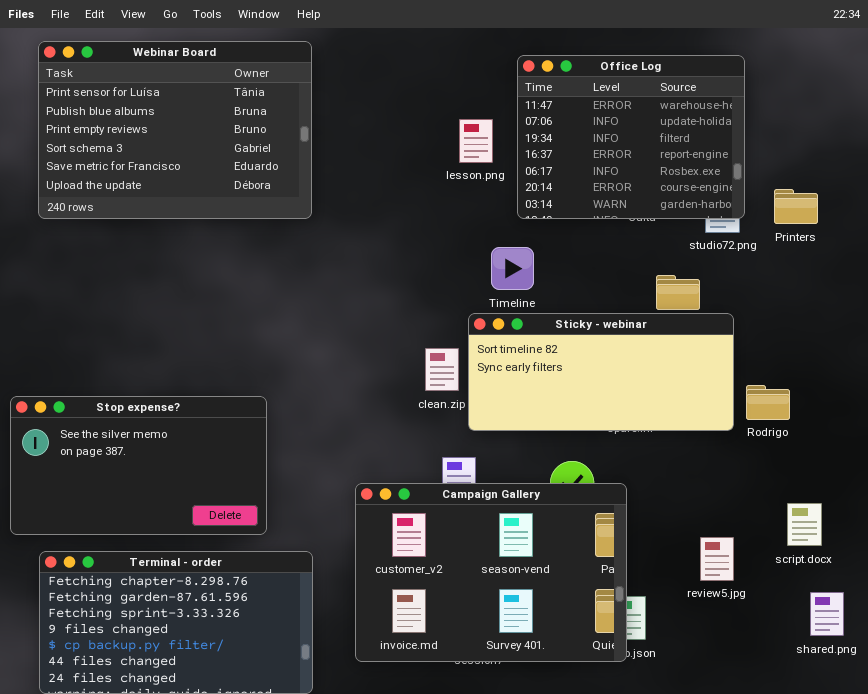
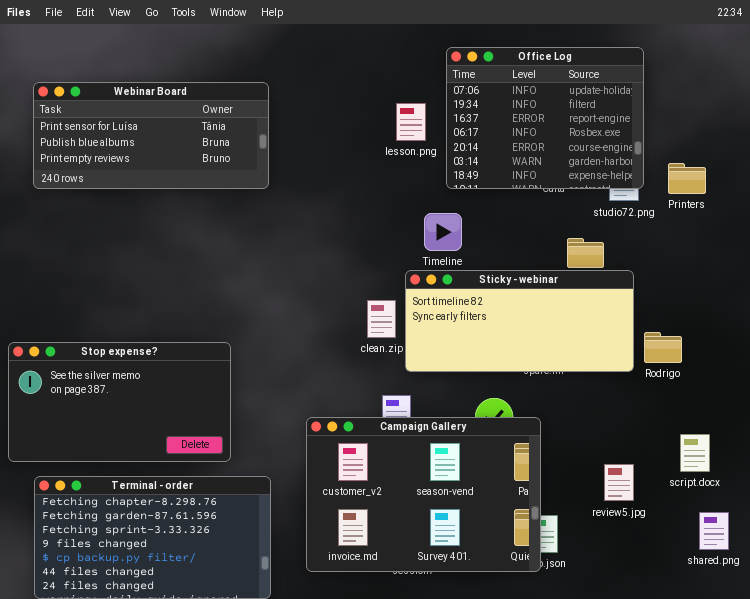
Webinar Board: [38,41,312,219] -> [33,82,269,189], resized
Office Log: [517,55,745,219] -> [446,47,644,189], scrolled down 1 row

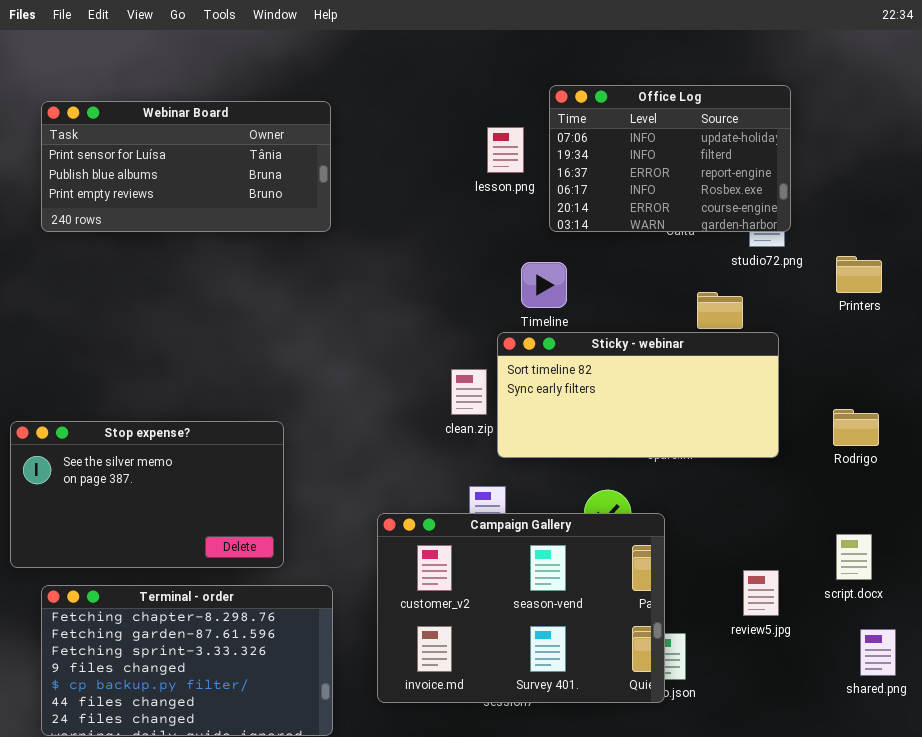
Office Log: [446,47,644,189] -> [549,85,791,232], resized
Printers: [668,163,706,194] -> [836,256,882,293], moved
Rodrigo: [644,332,682,363] -> [833,409,879,446], moved

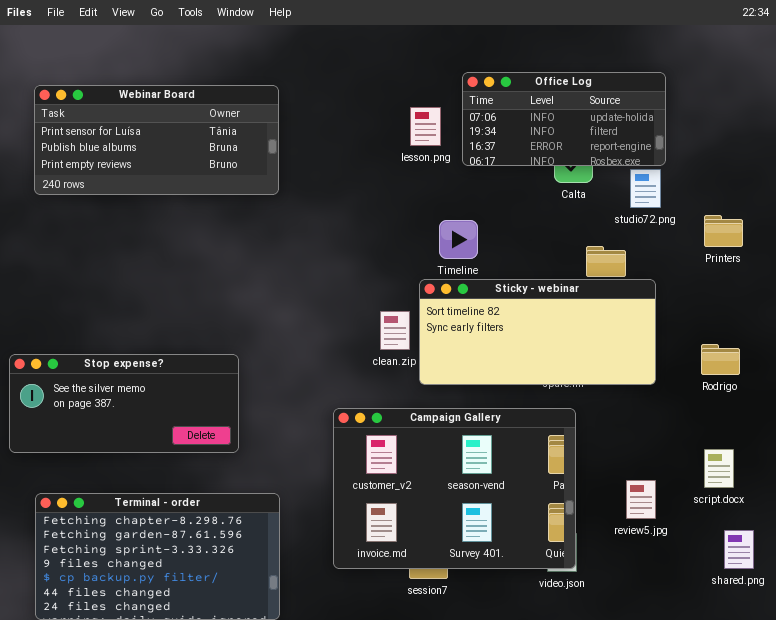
Office Log: [549,85,791,232] -> [462,72,666,166], resized
Stop expense?: [10,421,284,568] -> [9,354,239,453], resized
Campaign Gallery: [377,513,665,703] -> [333,408,576,569], moved

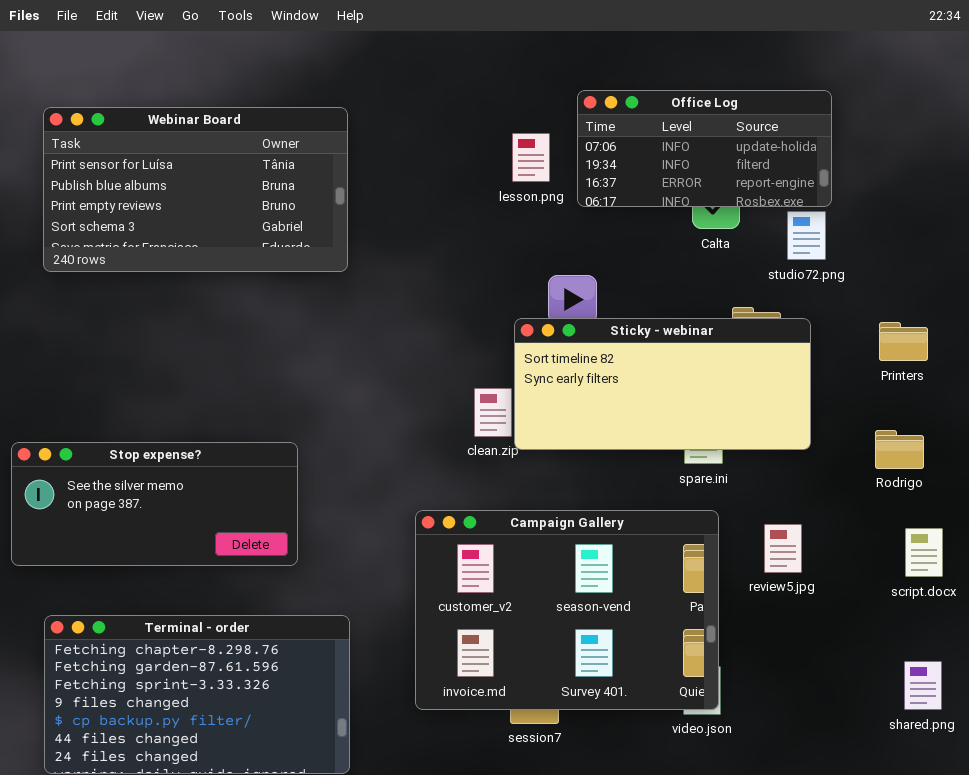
Webinar Board: [34,85,279,195] -> [43,107,348,272], resized
Printers: [704,215,743,247] -> [879,322,928,361], moved
Sticky - webinar: [419,279,656,385] -> [514,318,811,450], moved
script.docx: [704,449,734,488] -> [905,528,943,577], moved
review5.jpg: [626,480,656,519] -> [764,524,802,573], moved

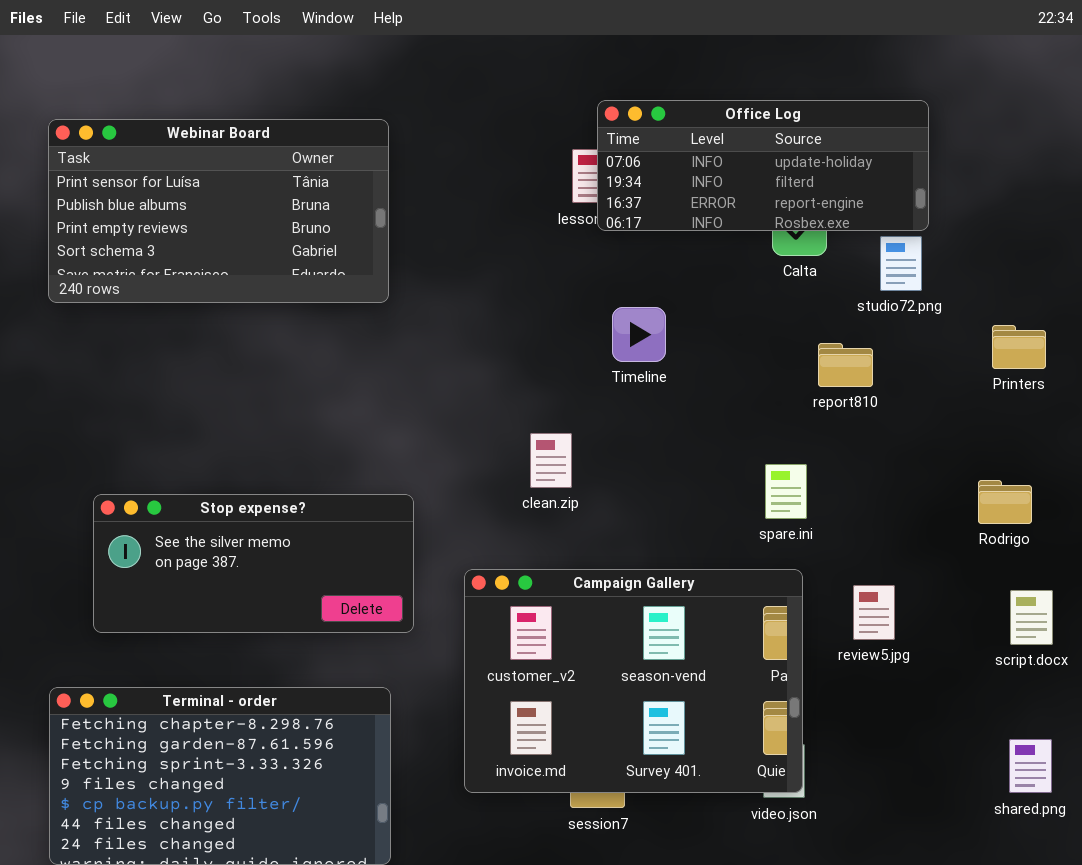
Office Log: [577,90,832,207] -> [597,100,929,231], resized
Sticky - webinar: [514,318,811,450] -> none, closed
Printers: [879,322,928,361] -> [992,325,1046,369], moved
Stop expense?: [11,442,298,566] -> [93,494,414,633], moved

